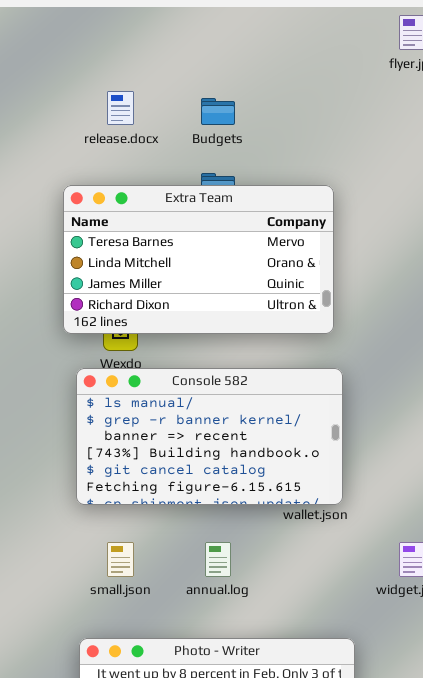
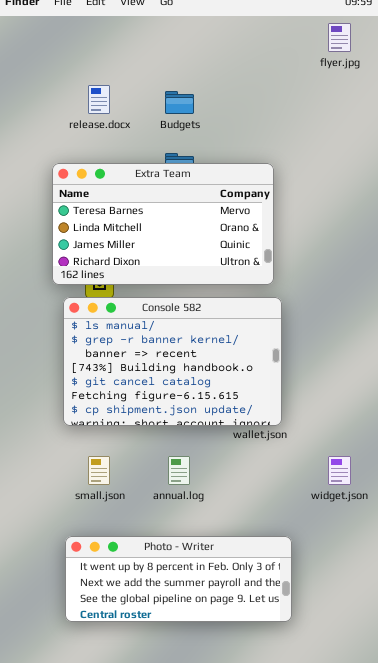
Console 582: [76,368,343,505] -> [63,297,282,426], resized

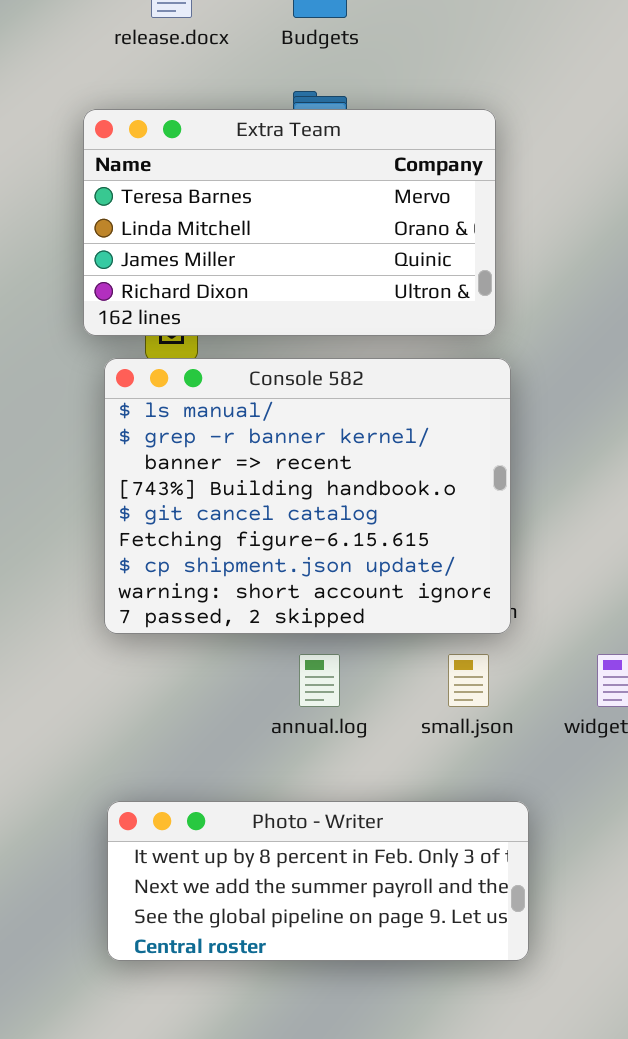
Console 582: [63,297,282,426] -> [104,358,511,634], resized
small.json: [88,456,110,485] -> [448,654,489,707], moved

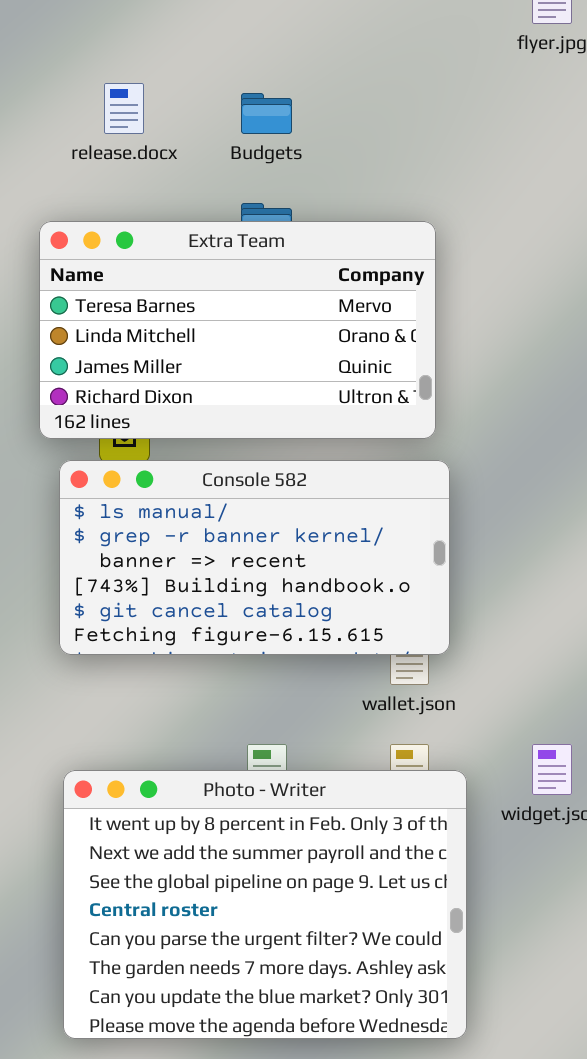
Console 582: [104,358,511,634] -> [59,460,450,655], resized
Photo - Writer: [107,801,529,961] -> [63,770,467,1039], resized

